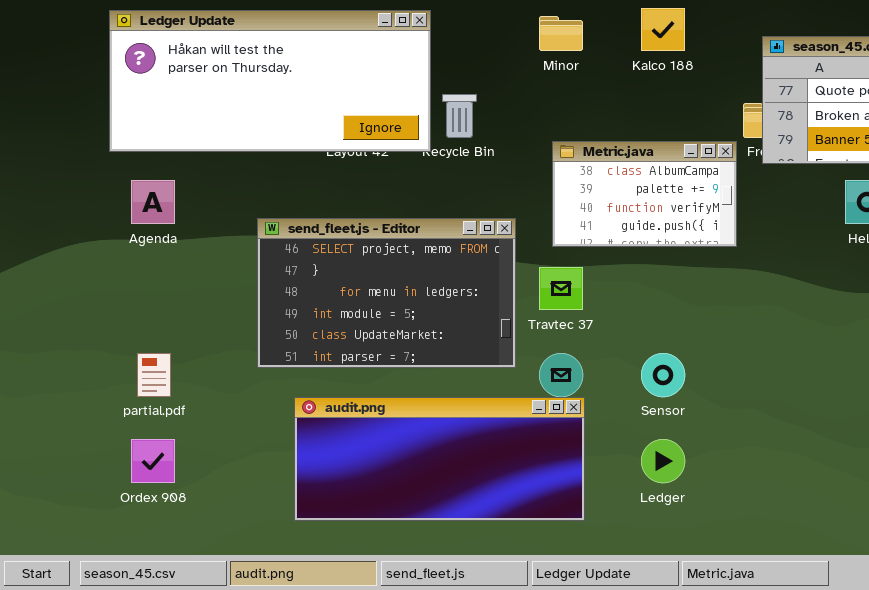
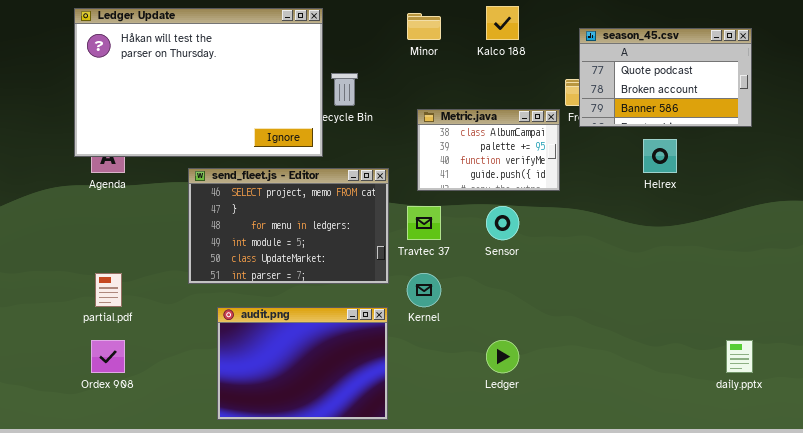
Ledger Update: [109,10,431,152] -> [74,8,323,157], resized
Sensor: [641,353,685,397] -> [486,206,519,240], moved
audit.png: [294,397,585,521] -> [217,307,388,420], resized

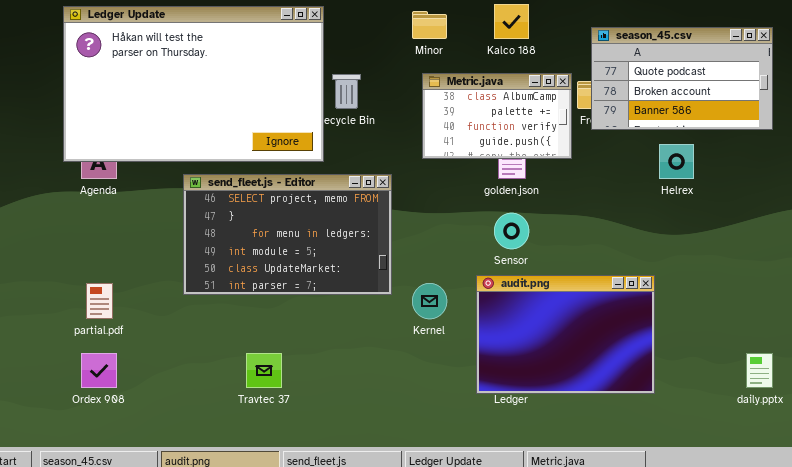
Metric.java: [417,109,560,191] -> [422,73,572,159], moved
Travtec 37: [407,206,441,240] -> [246,353,282,388], moved
audit.png: [217,307,388,420] -> [476,275,655,394], moved

